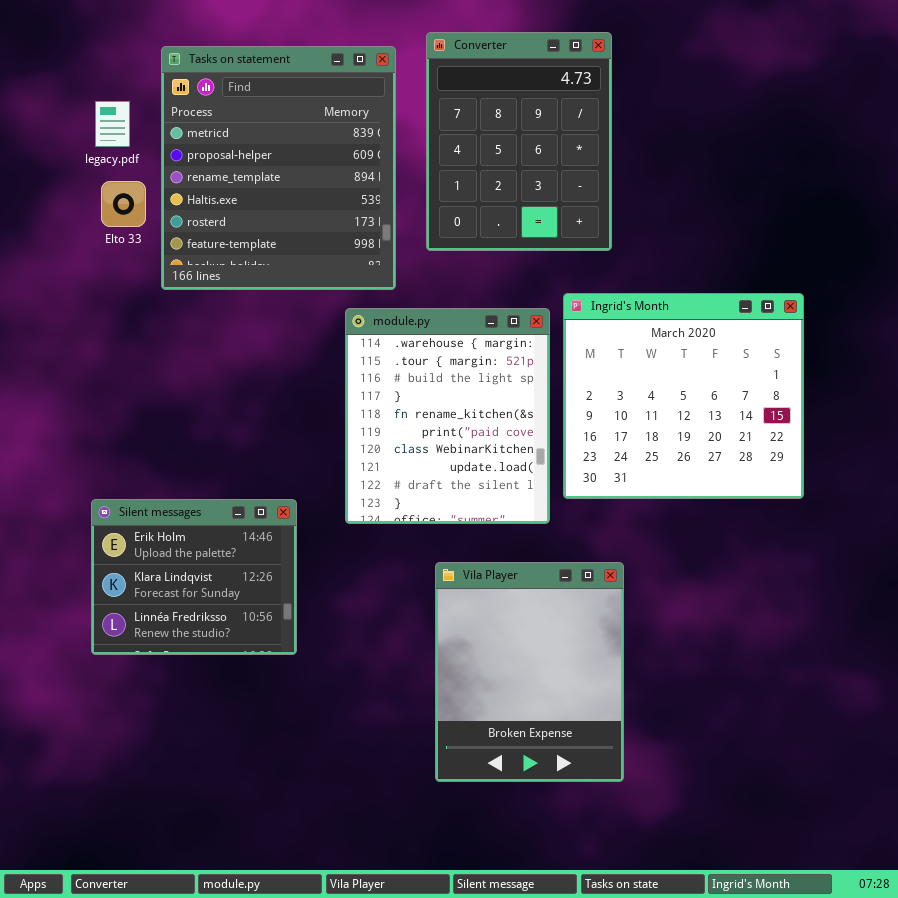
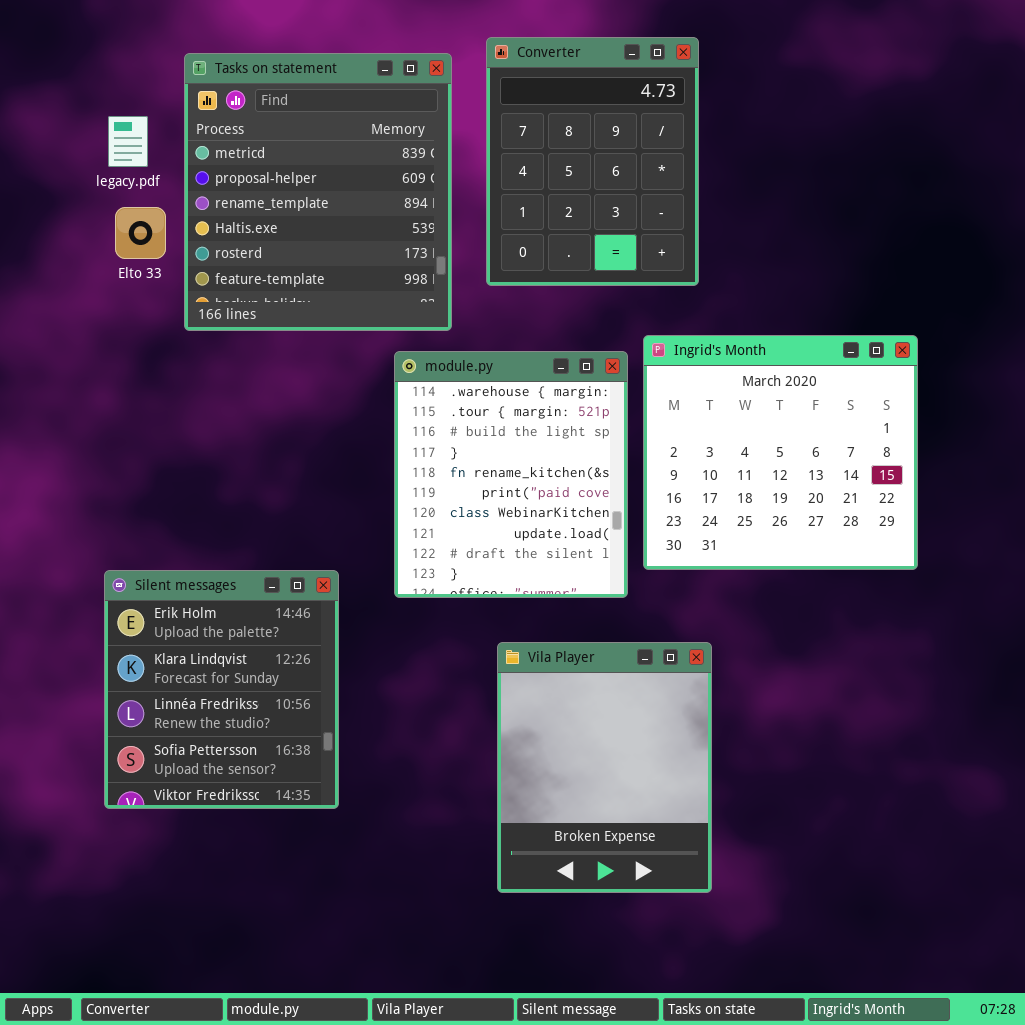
Silent messages: [91,499,297,655] -> [104,570,339,809], resized

